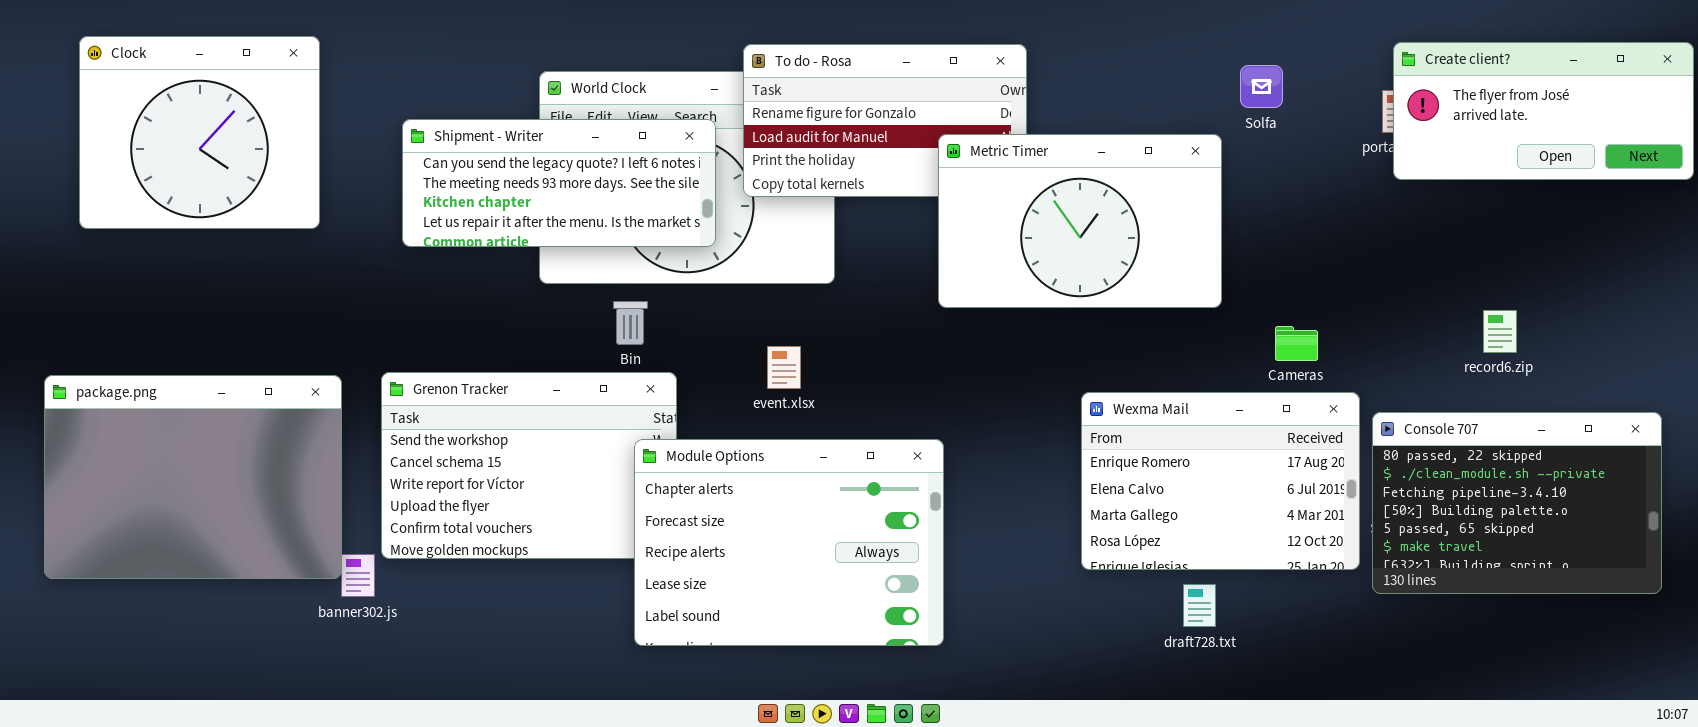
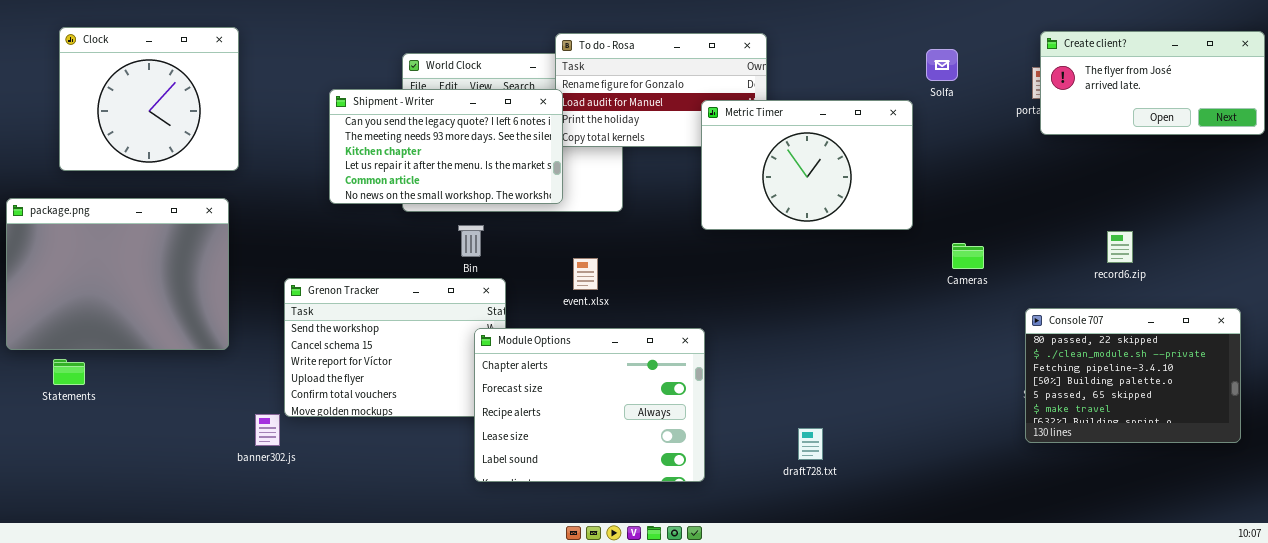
Shipment - Writer: [402,119,716,247] -> [329,89,563,204], moved, resized
package.png: [44,375,342,579] -> [6,198,229,350], moved
Wexma Mail: [1081,392,1360,570] -> none, closed
draft728.txt: [1183,584,1216,627] -> [798,428,823,460], moved

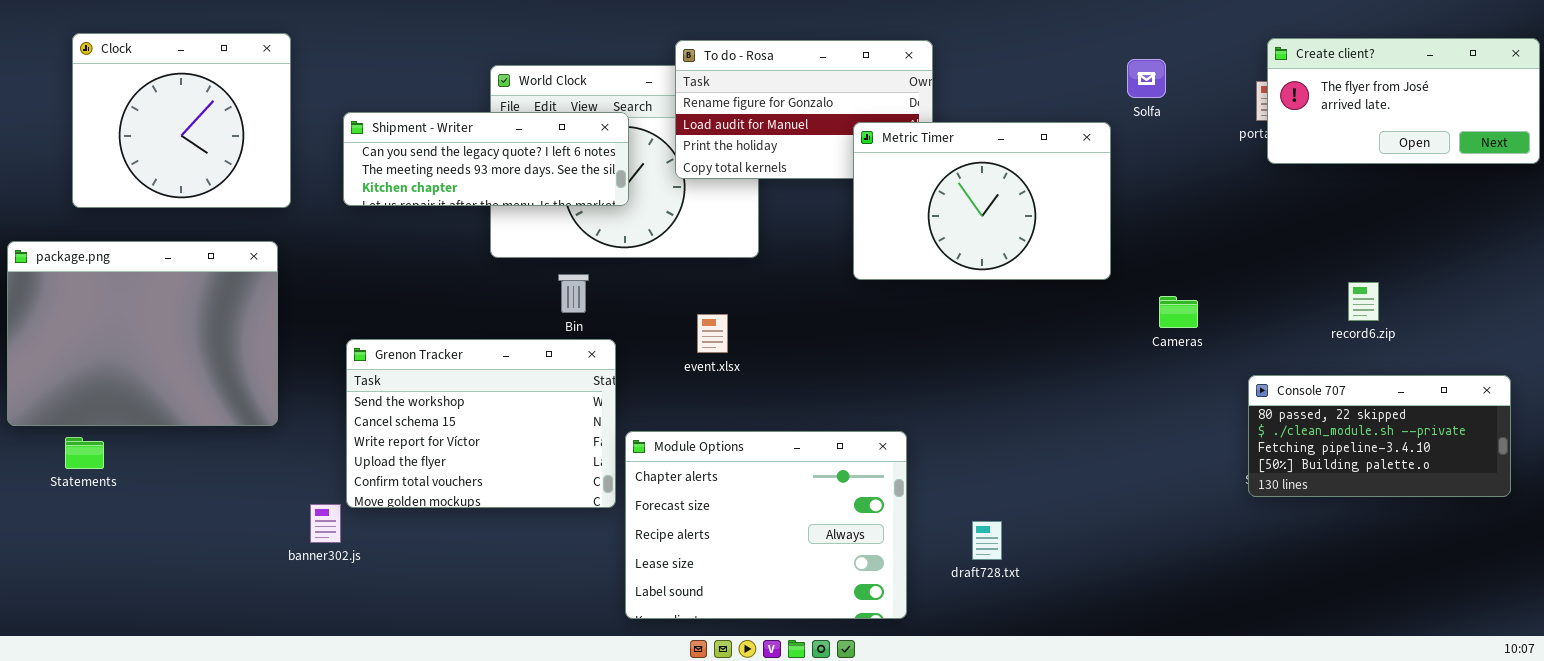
Shipment - Writer: [329,89,563,204] -> [343,112,629,206], moved, resized
Console 707: [1025,308,1241,443] -> [1248,375,1511,497], resized
Module Options: [474,328,705,482] -> [625,431,907,619], moved

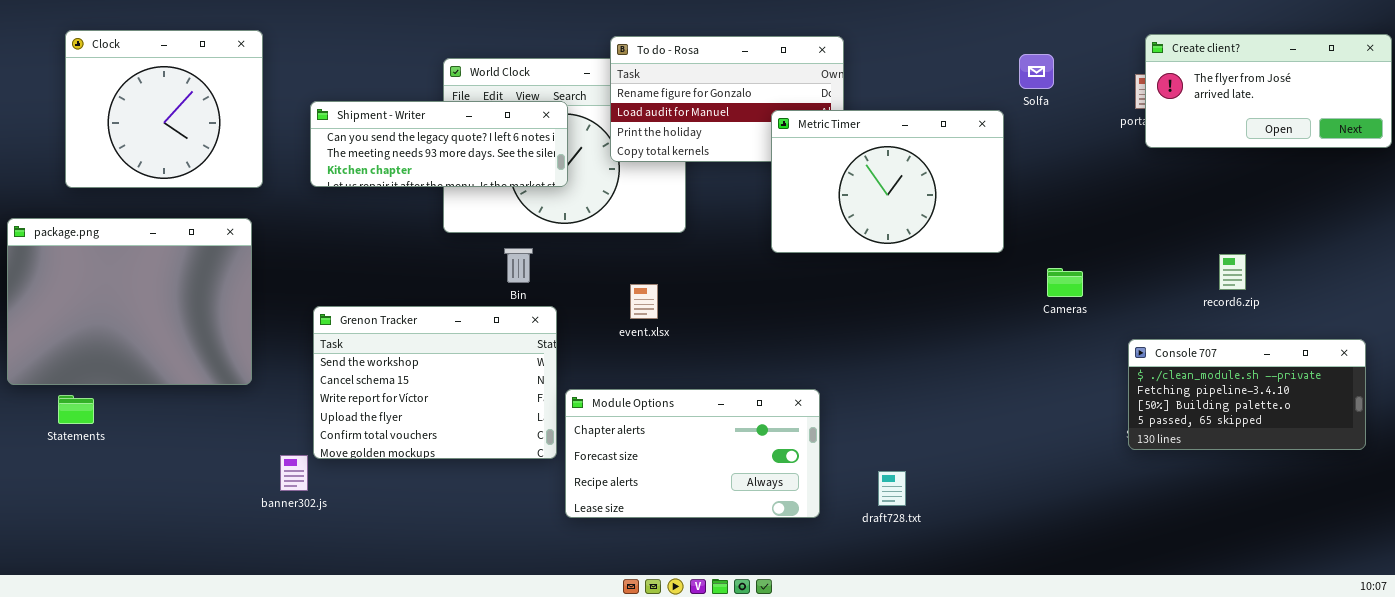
Console 707: [1248,375,1511,497] -> [1128,339,1366,450], scrolled down 1 row
Module Options: [625,431,907,619] -> [565,389,820,518], resized

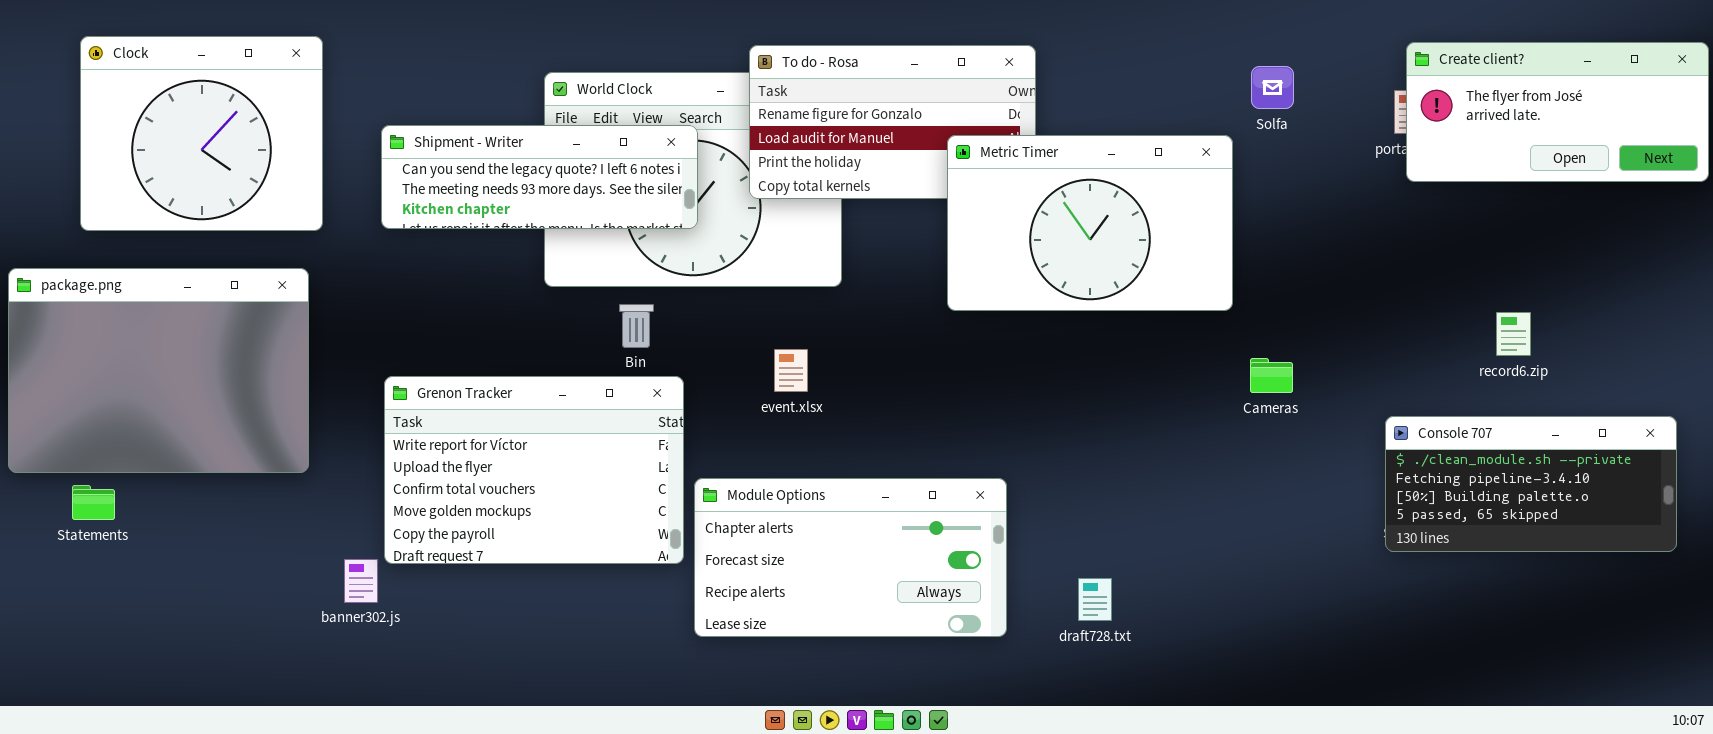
Cameras: [1047,268,1083,297] -> [1250,358,1293,393], moved
Grenon Tracker: [313,306,557,459] -> [384,376,684,564], scrolled down 2 rows

